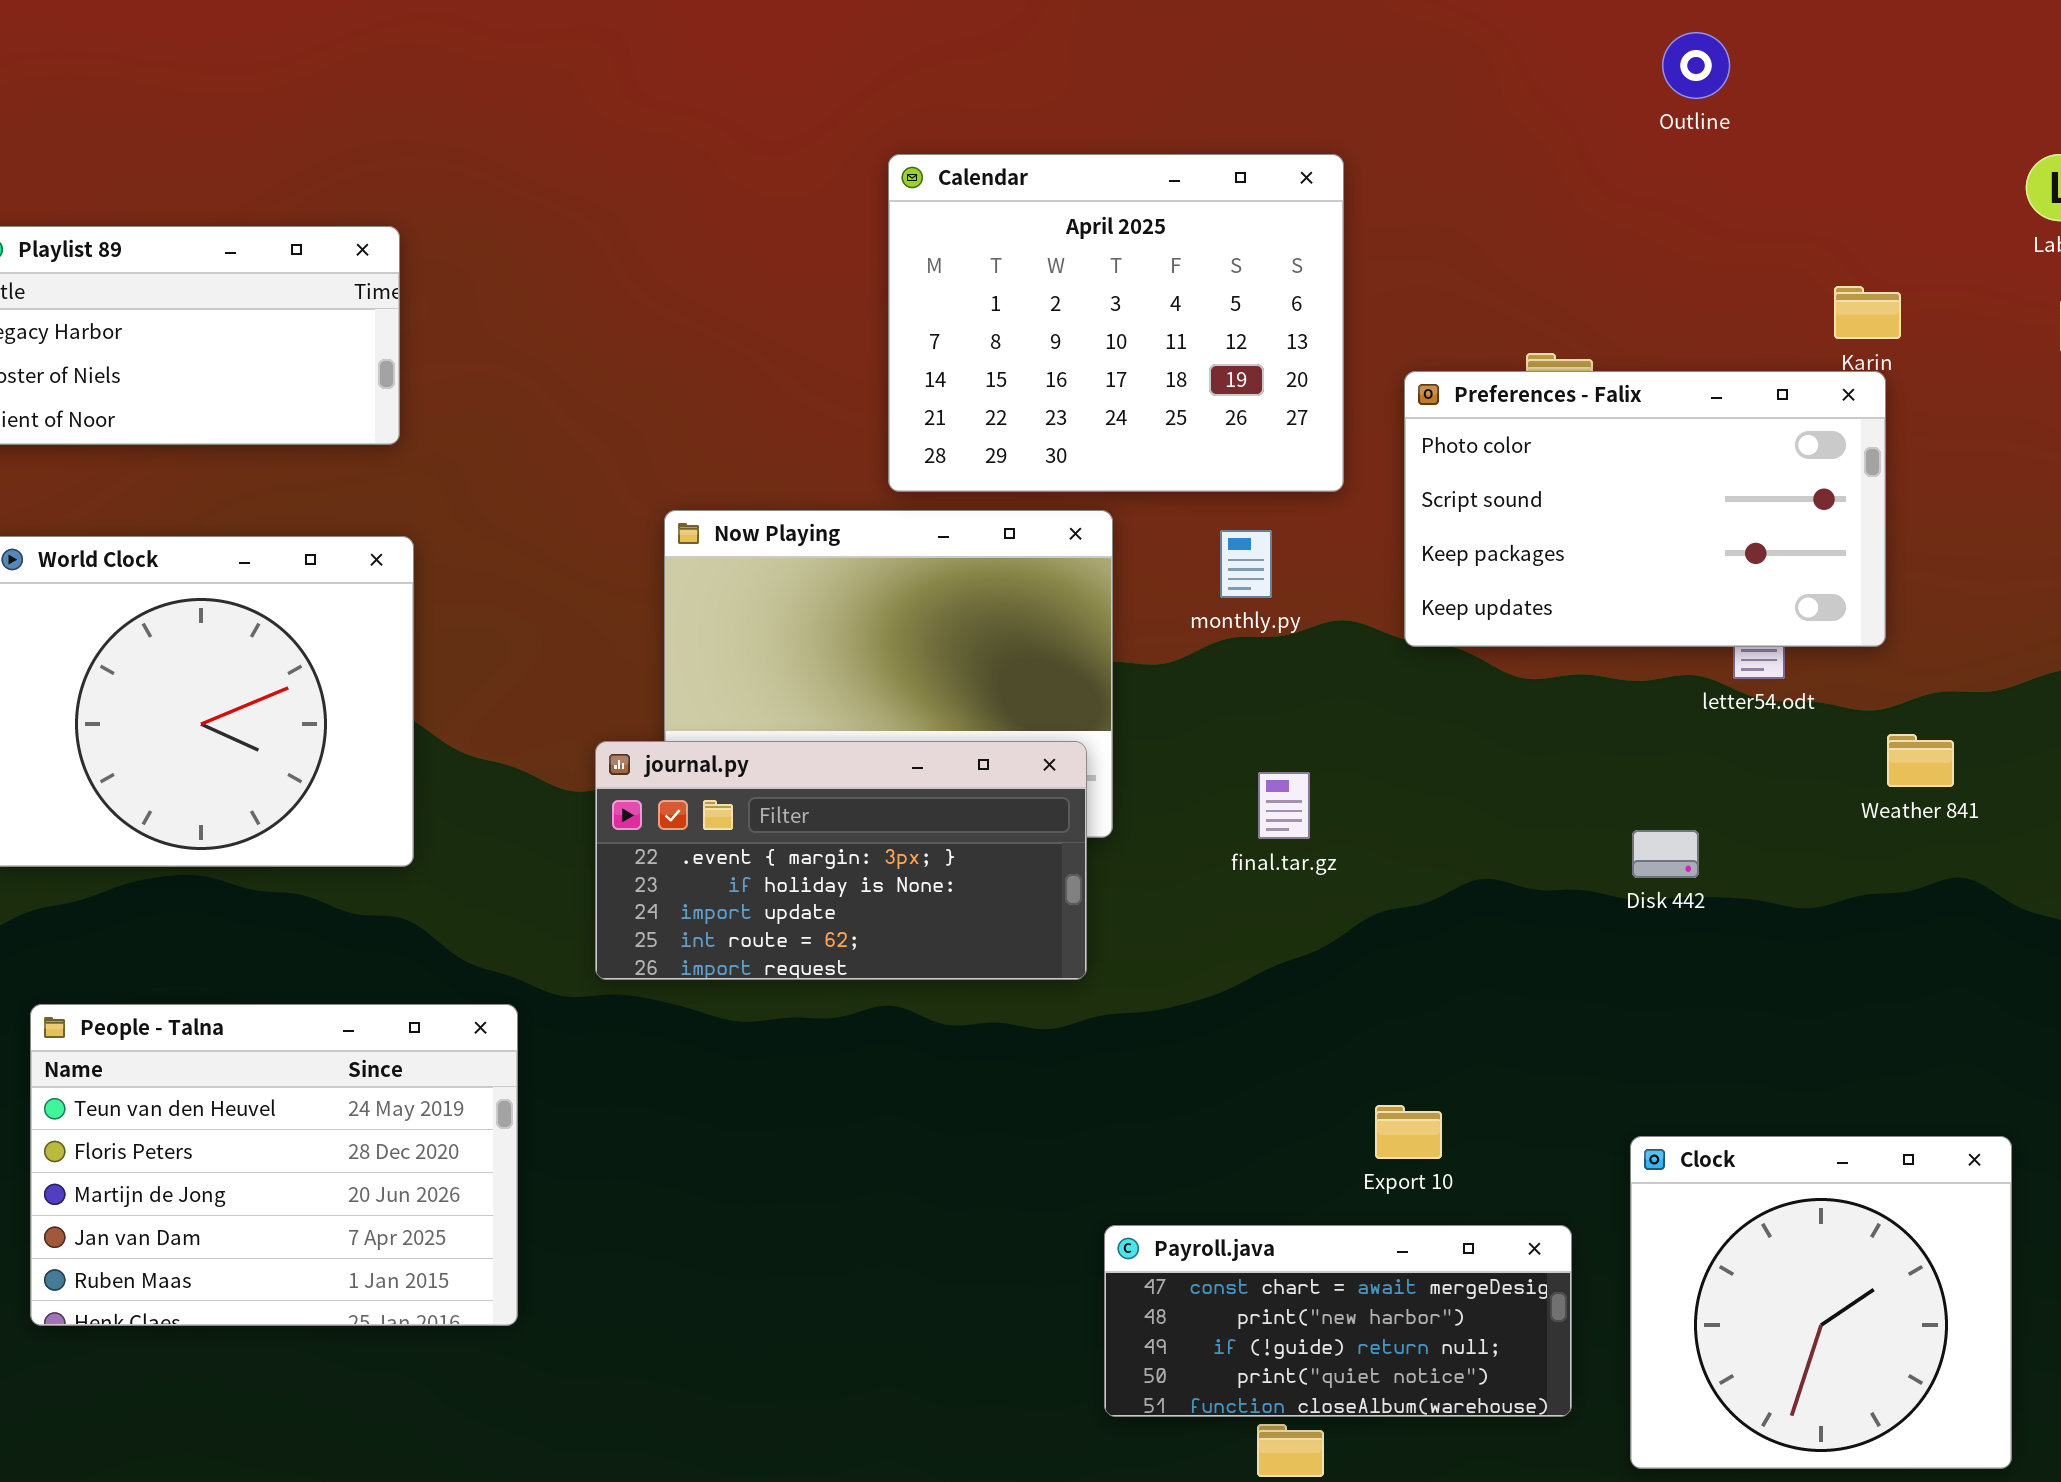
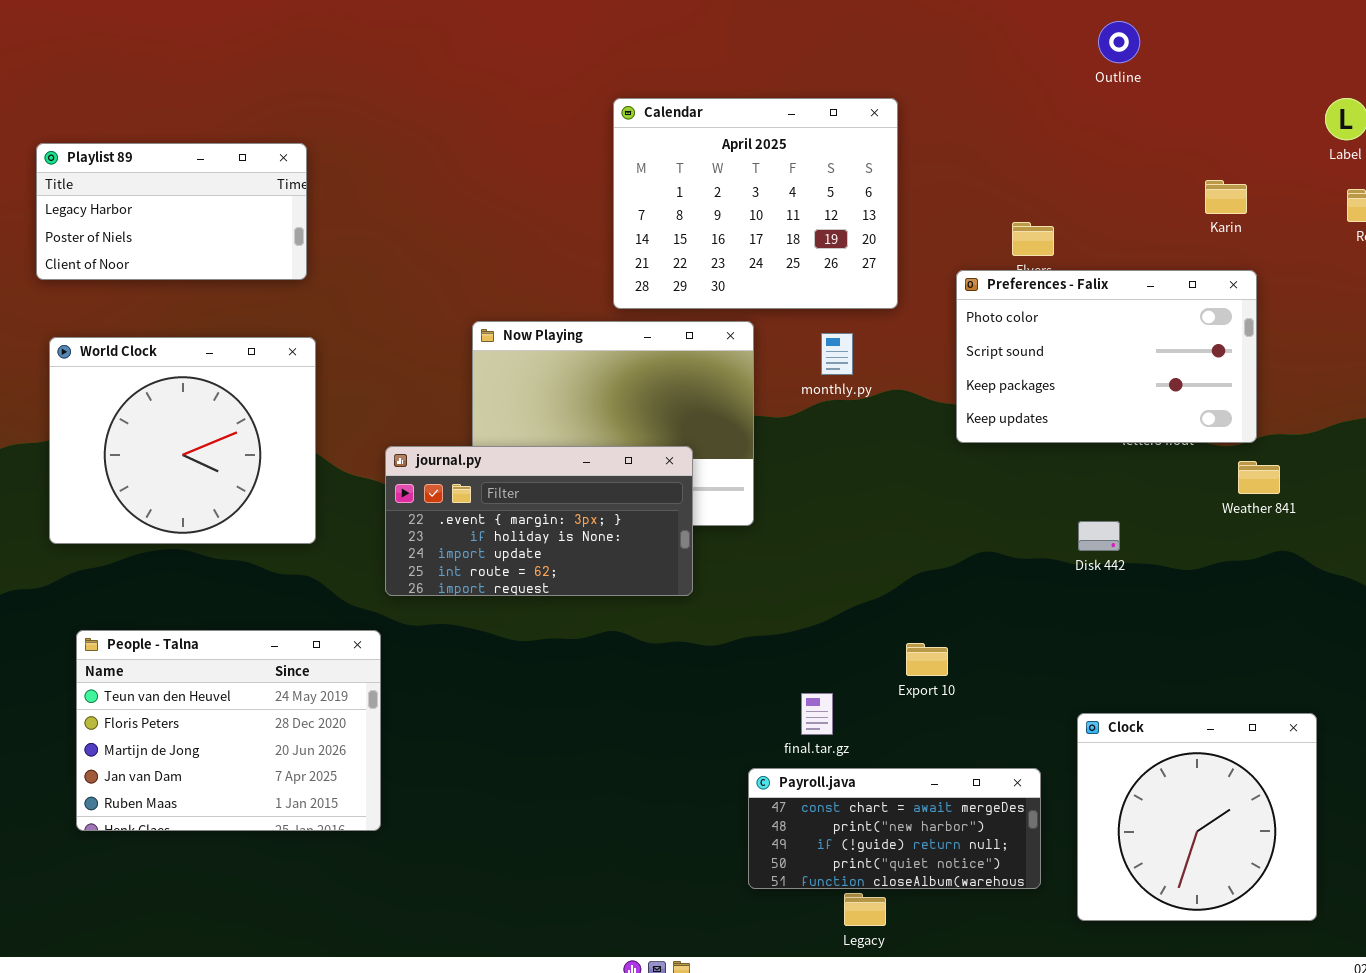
Preferences - Falix: [1404,371,1886,647] -> [956,270,1257,443], moved
journal.py: [595,741,1087,980] -> [385,446,693,596], moved
final.tar.gz: [1258,772,1310,839] -> [801,693,833,735], moved
Export 10: [1375,1105,1442,1159] -> [906,643,948,676], moved

